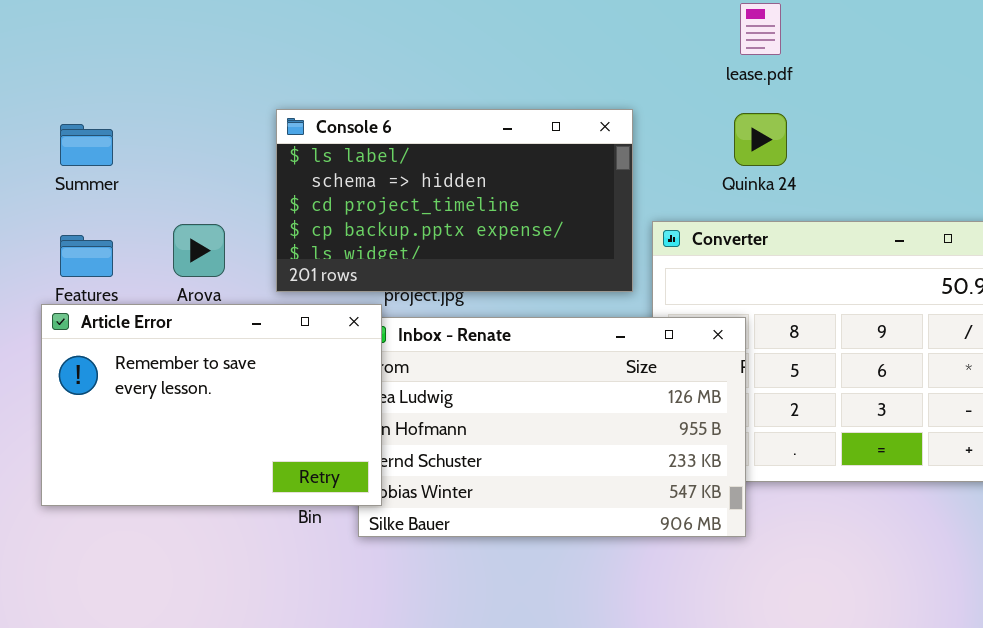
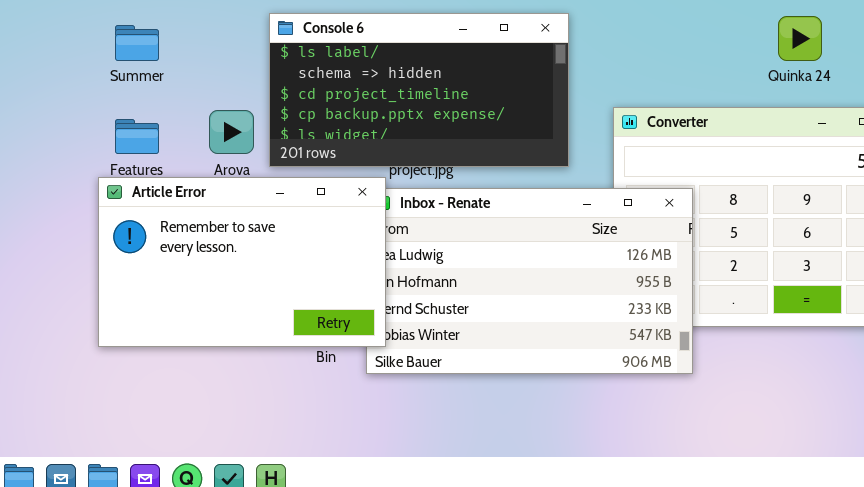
Console 6: [276,109,633,292] -> [269,13,569,167], moved
Quinka 24: [734,113,787,166] -> [778,16,822,61], moved

